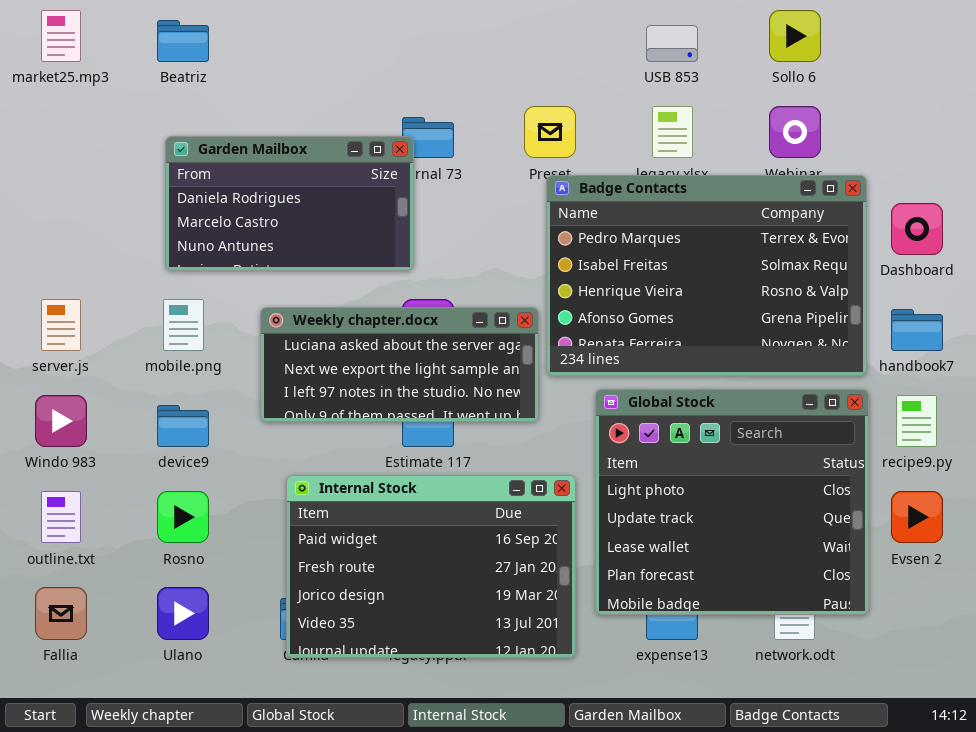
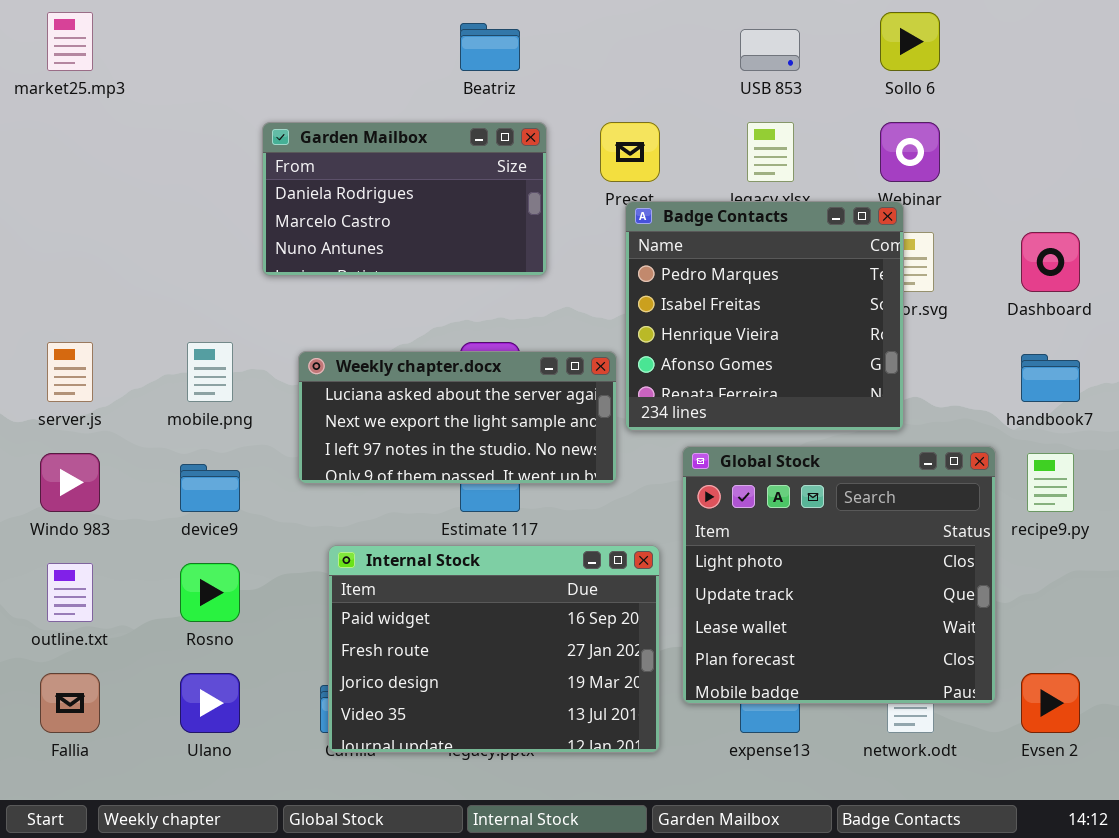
Beatriz: [157,20,209,62] -> [460,23,520,71], moved
Garden Mailbox: [165,136,414,271] -> [262,122,547,276], moved
Badge Contacts: [546,175,867,376] -> [625,201,904,431], resized
Evsen 2: [891,491,943,543] -> [1021,673,1080,733], moved

